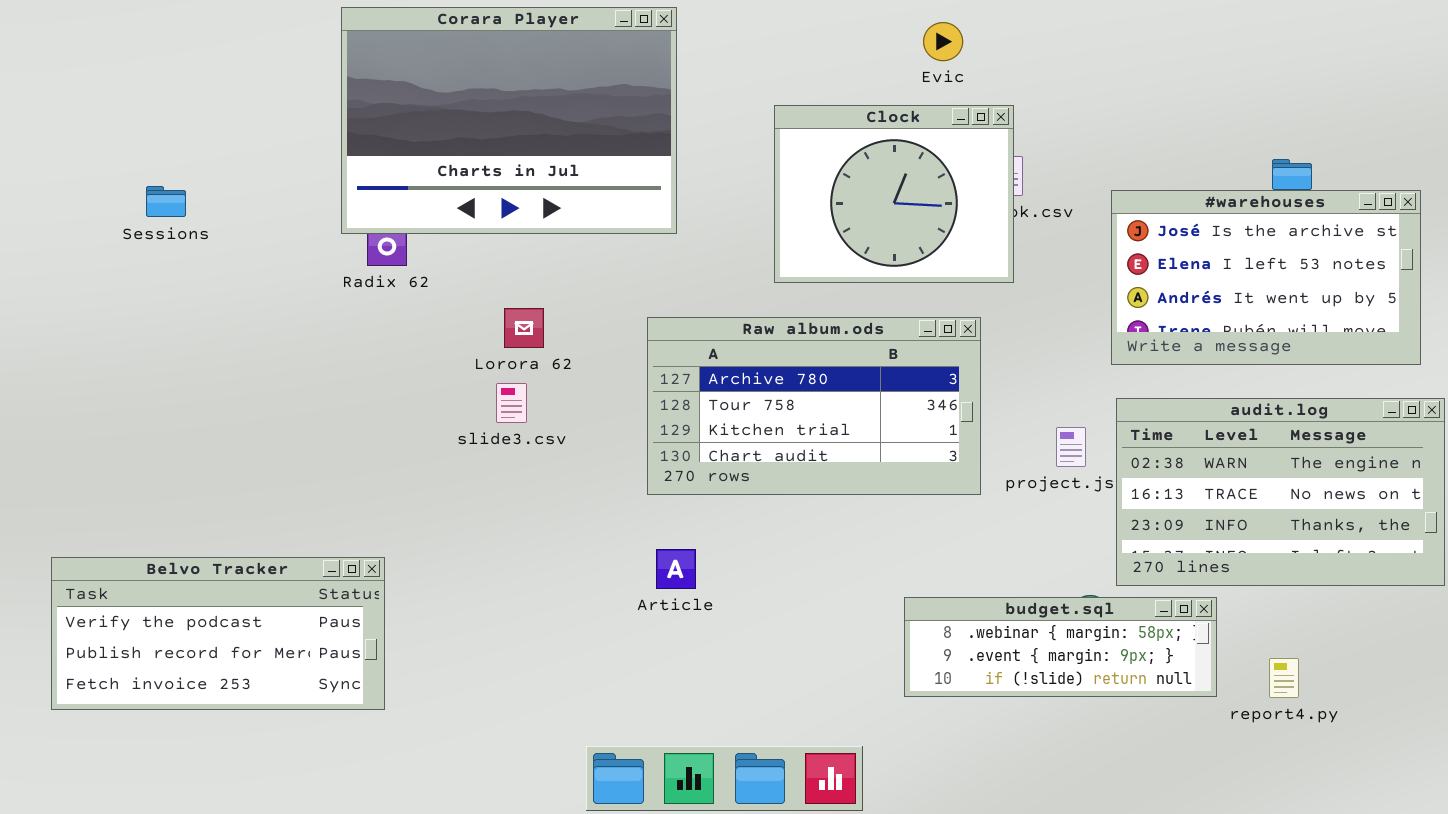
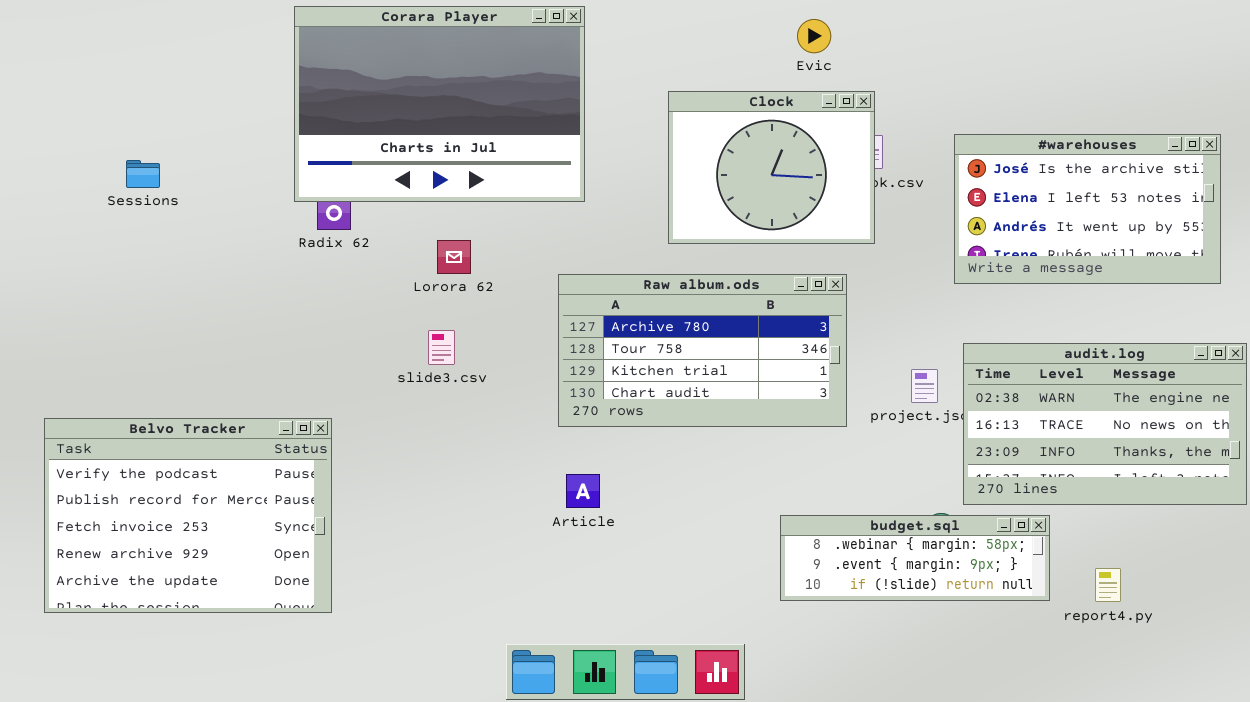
#warehouses: [1111,190,1421,365] -> [954,134,1221,284], moved
Lorora 62: [504,308,544,348] -> [437,240,471,274], moved
Belvo Tracker: [51,557,385,710] -> [44,418,332,613], resized

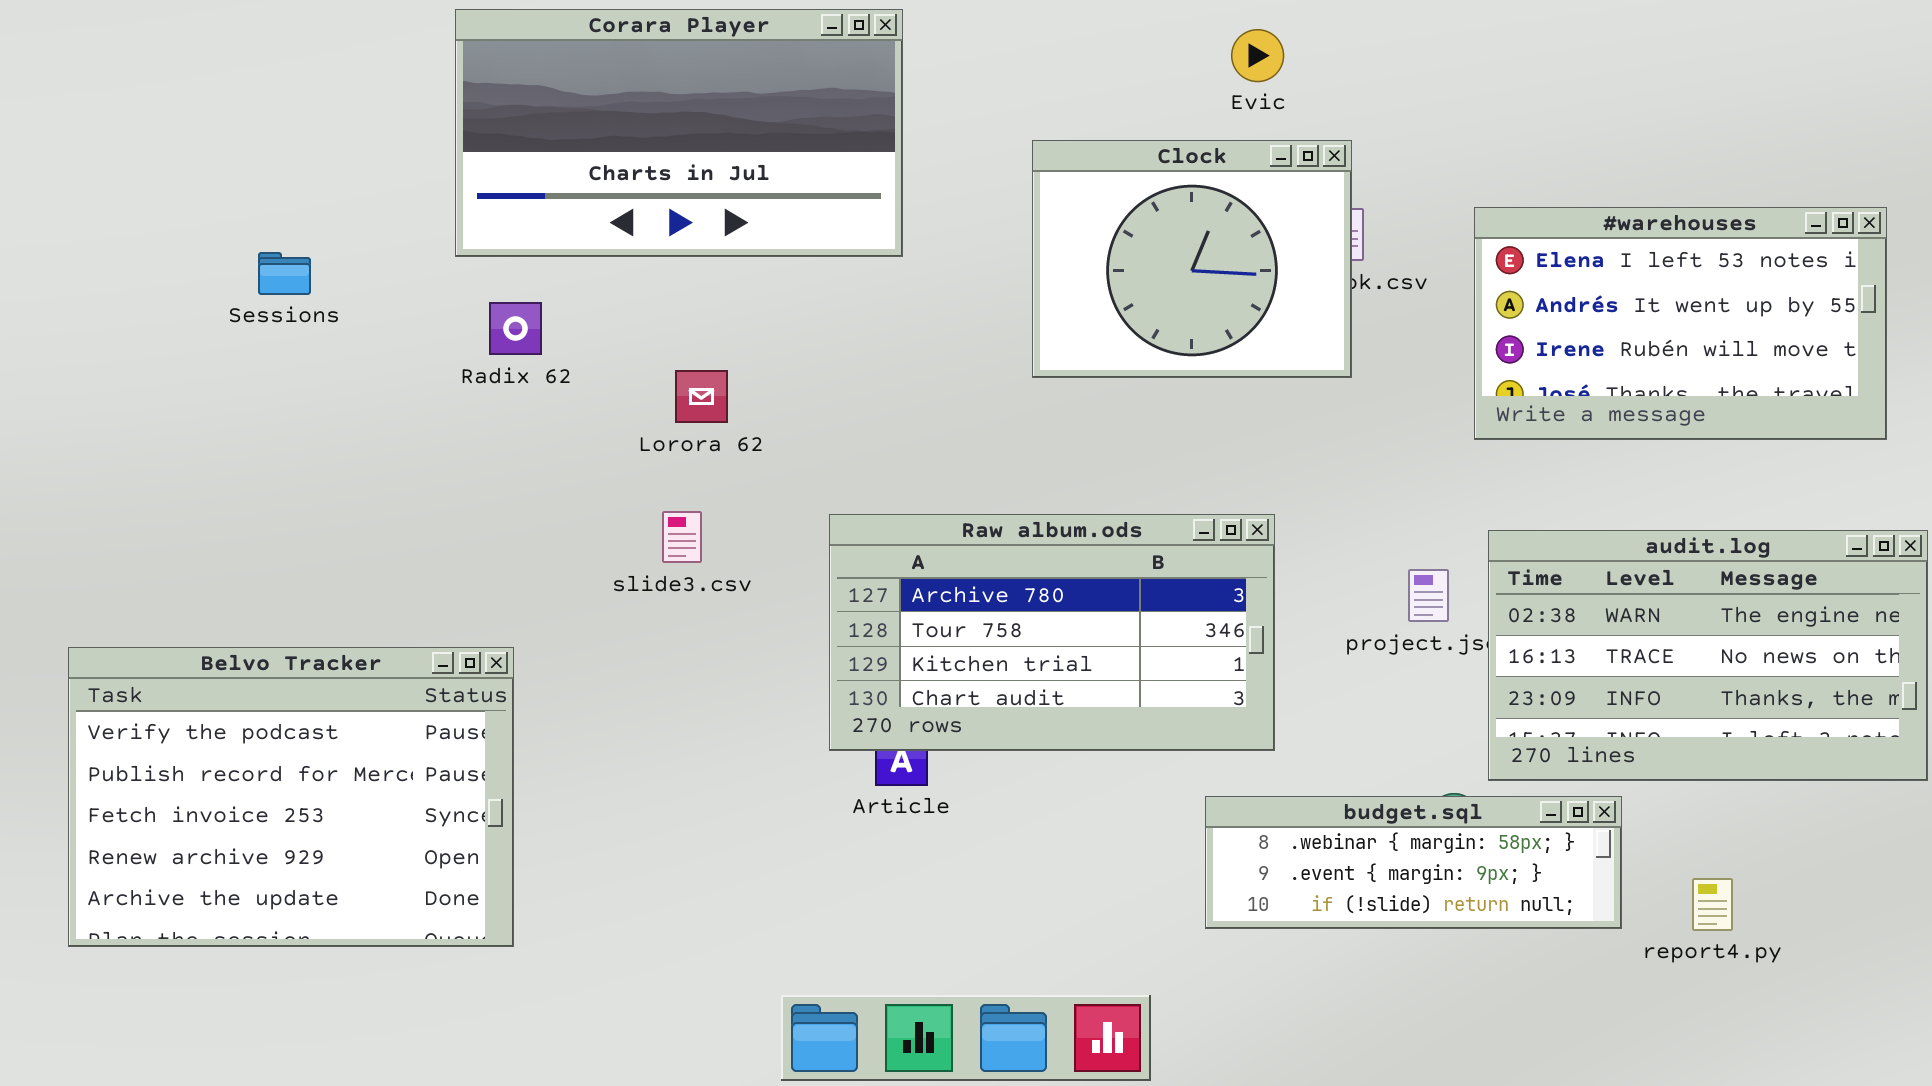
Corara Player: [294,6,585,202] -> [455,9,903,257], resized
#warehouses: [954,134,1221,284] -> [1474,207,1887,440], scrolled down 1 row
Sessions: [126,160,160,188] -> [258,252,311,295], moved
Raw album.ods: [558,274,847,427] -> [829,514,1275,751], moved

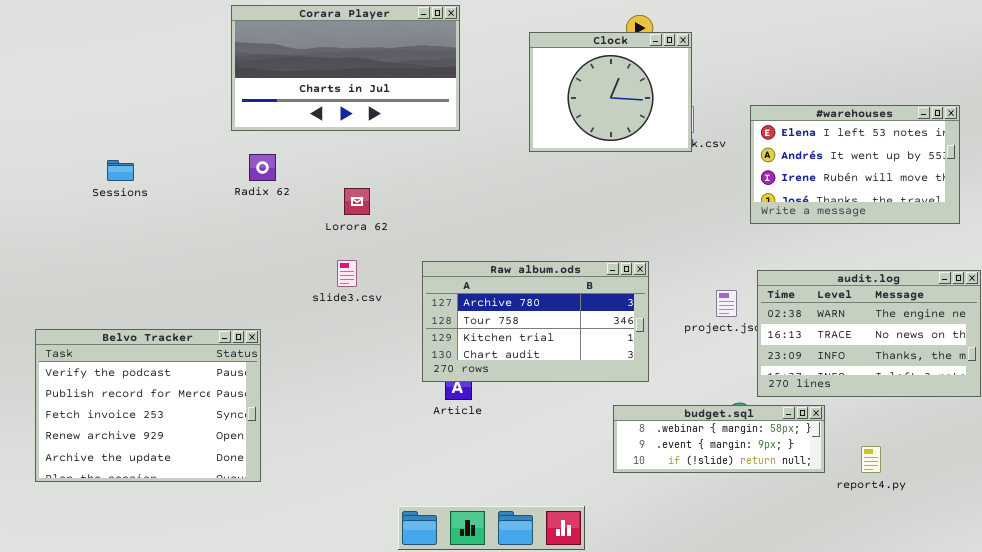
Clock: [1032,140,1352,378] -> [529,32,692,152], moved
Sessions: [258,252,311,295] -> [107,160,134,181], moved

